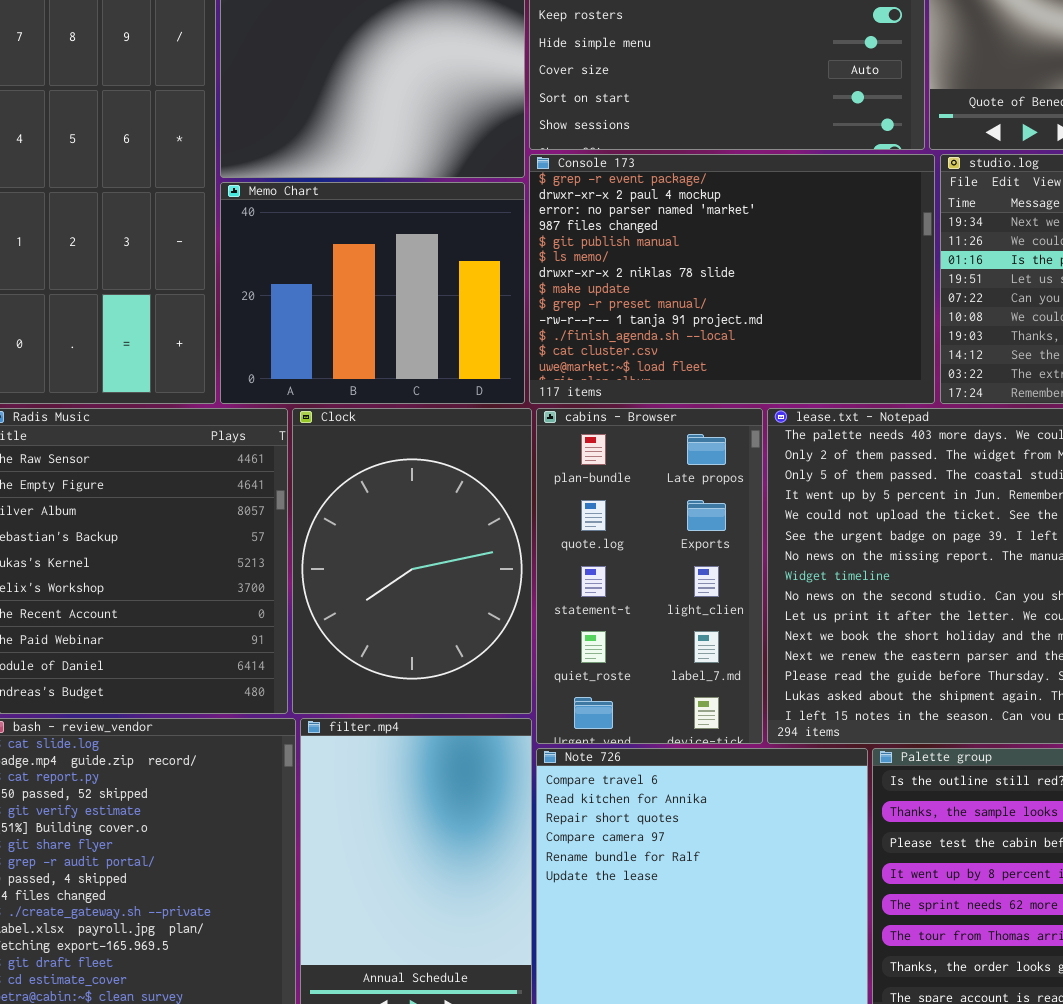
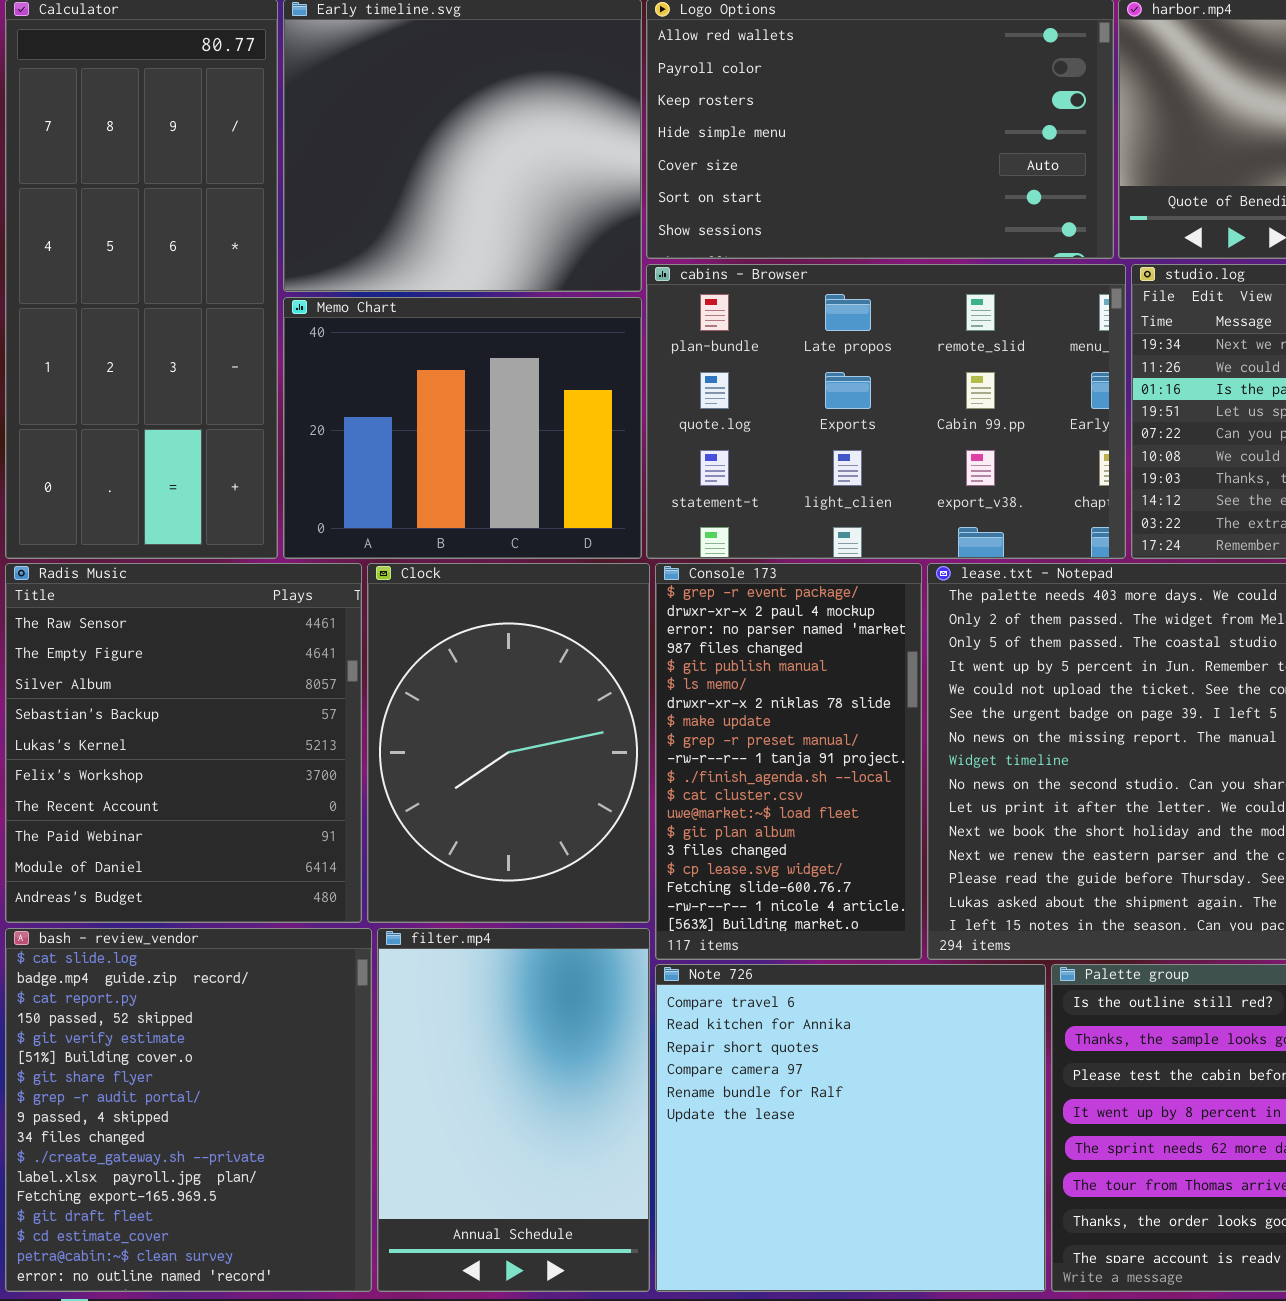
Console 173: [529,154,935,404] -> [655,563,922,960], moved, resized
cabins - Browser: [536,408,763,744] -> [646,264,1126,559], moved, resized

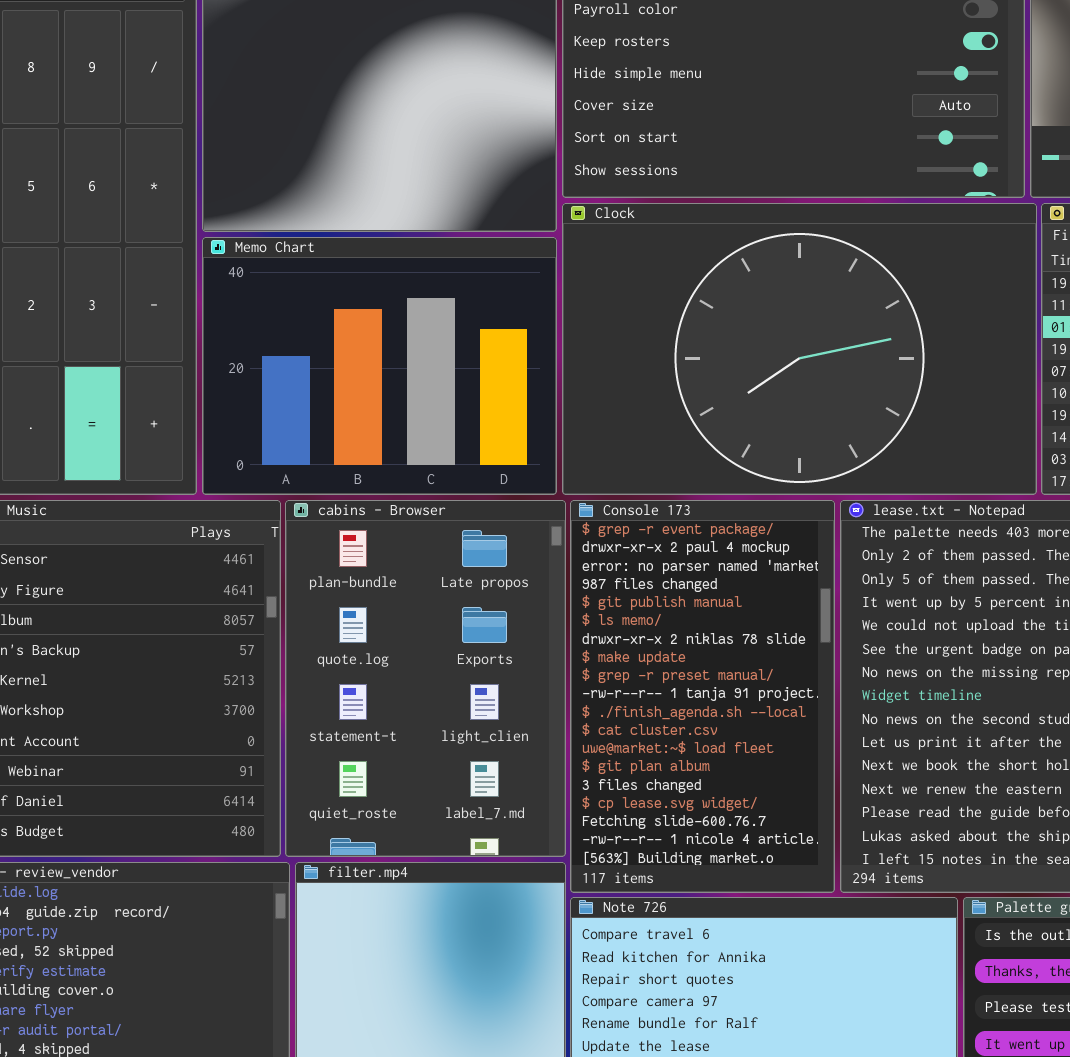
cabins - Browser: [646,264,1126,559] -> [285,500,566,857], moved, resized
Clock: [367,563,650,923] -> [562,203,1037,495], moved, resized

